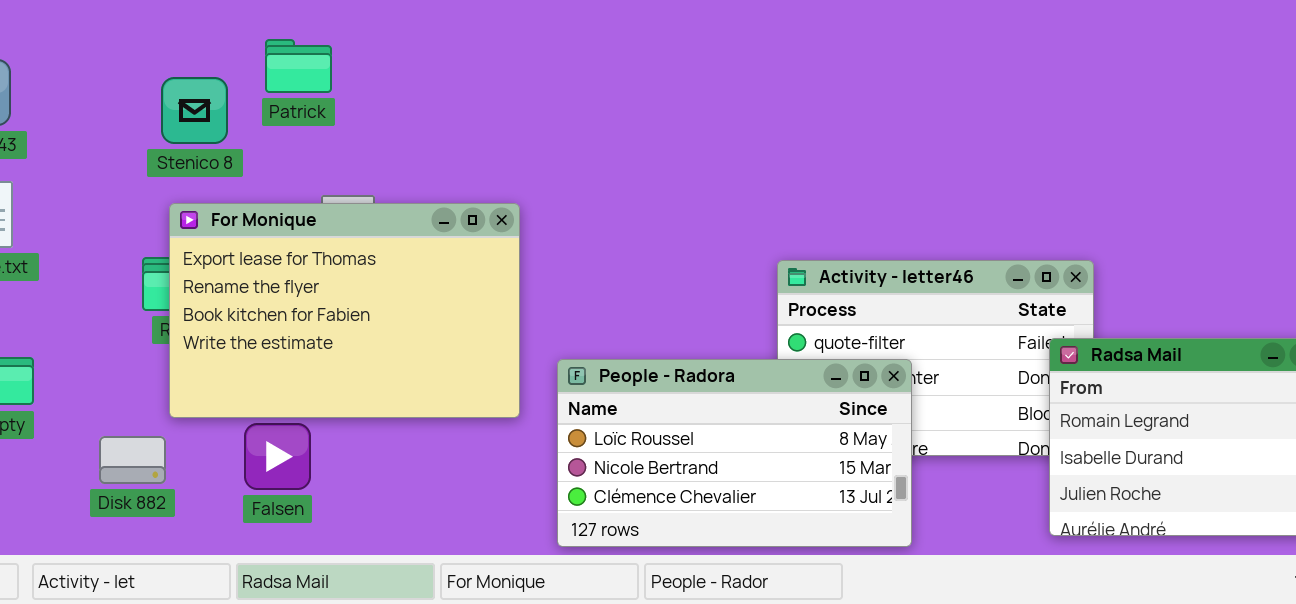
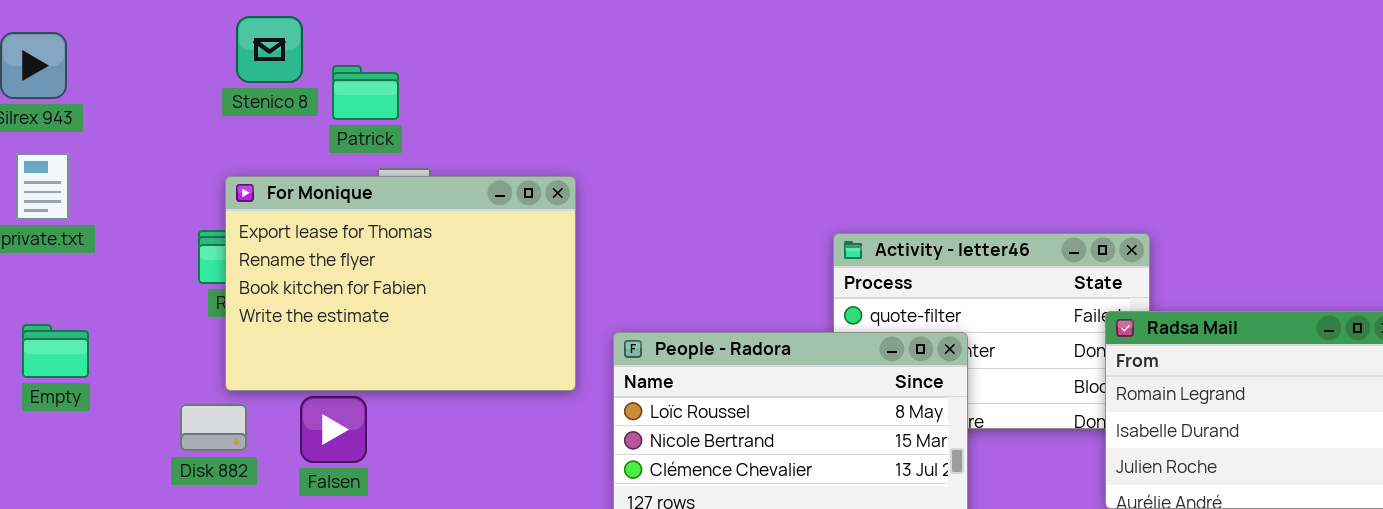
Patrick: [265,39,332,93] -> [332,65,399,120], moved
Stenico 8: [161,77,228,144] -> [236,16,303,83], moved
Disk 882: [99,436,166,484] -> [180,404,247,451], moved

